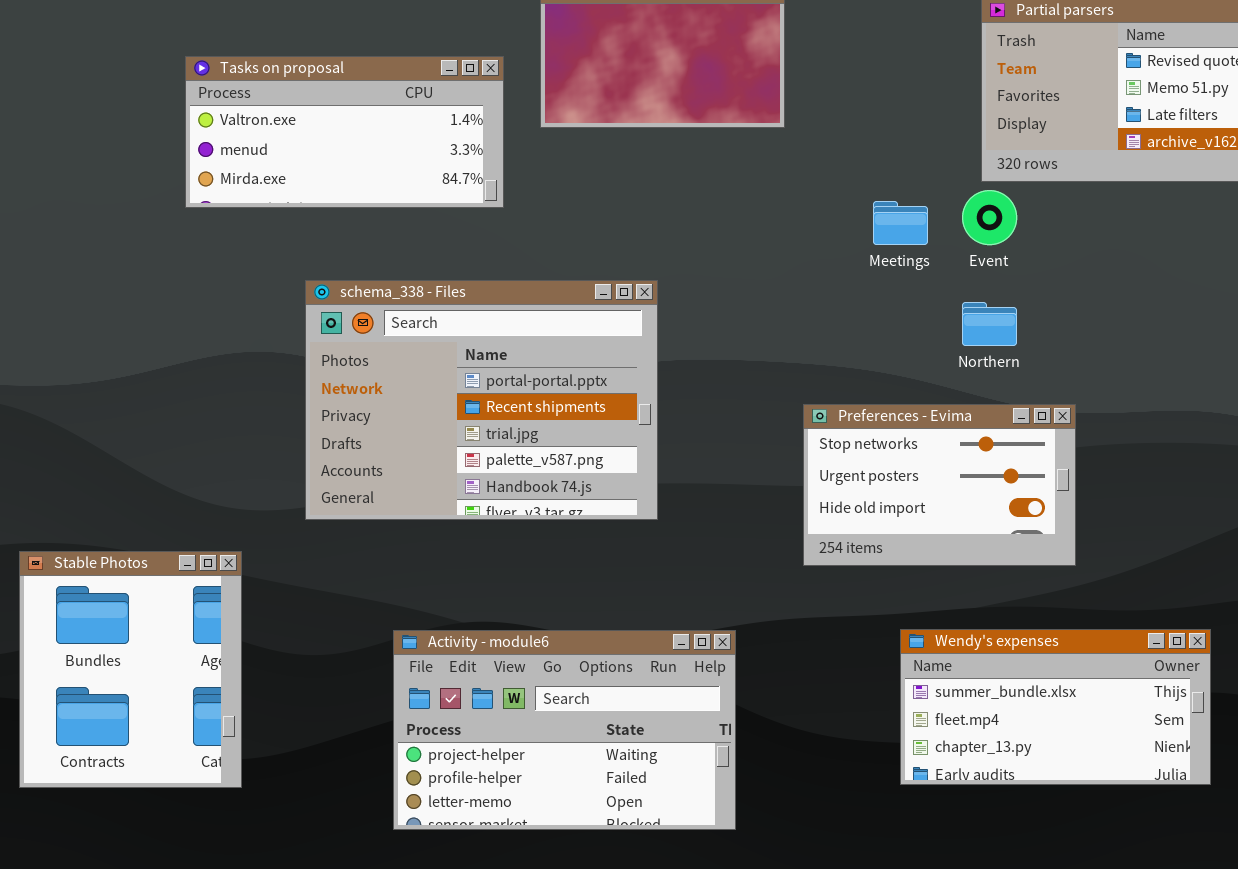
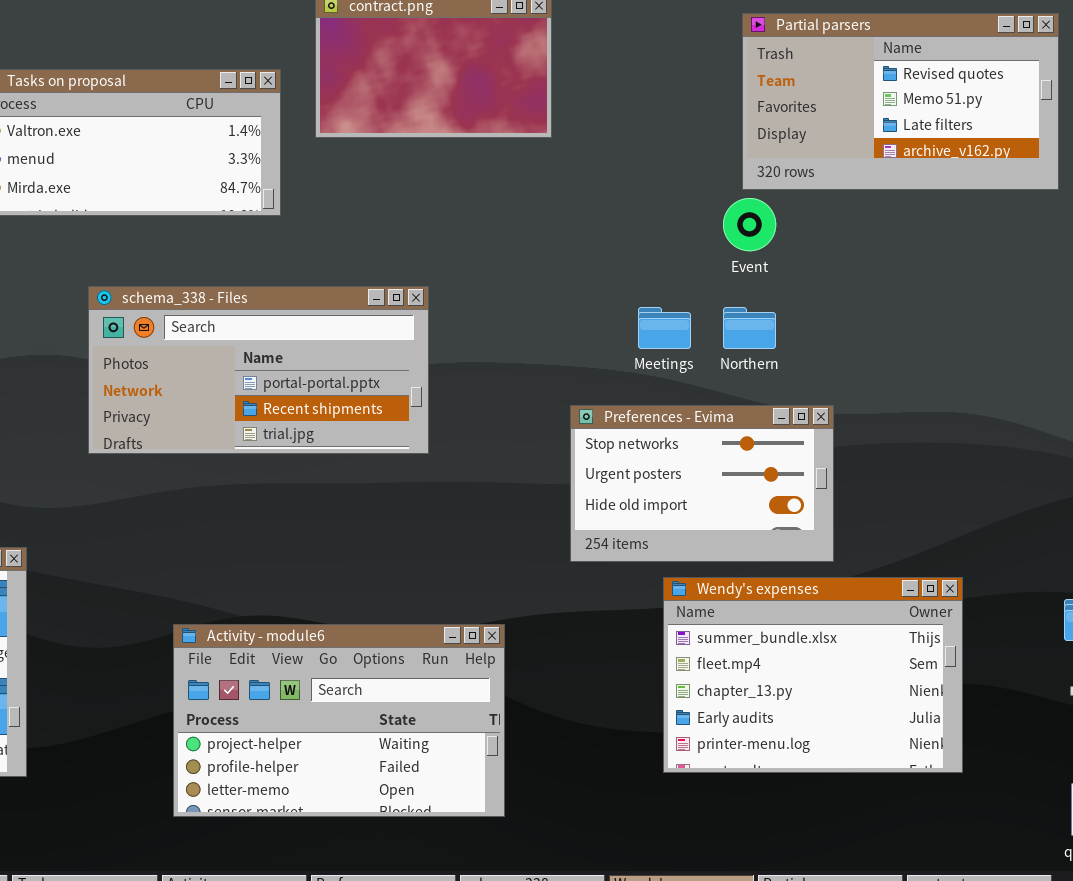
Meetings: [873,201,928,245] -> [638,307,691,349], moved
schema_338 - Files: [305,280,658,520] -> [88,286,429,454], resized
Wendy's expenses: [900,629,1211,785] -> [663,577,963,773], resized

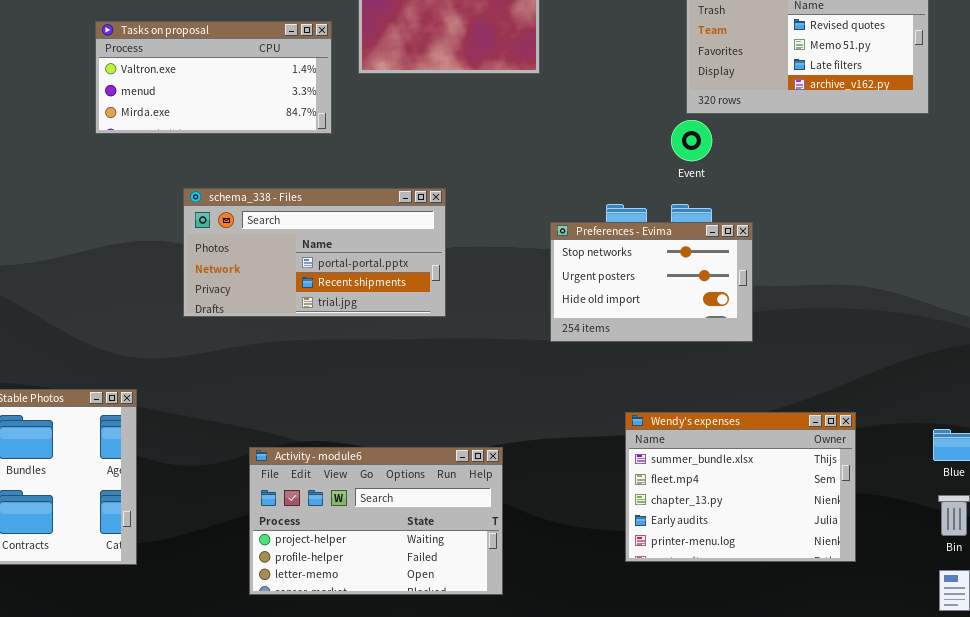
Preferences - Evima: [570,405,834,562] -> [550,222,753,342], moved

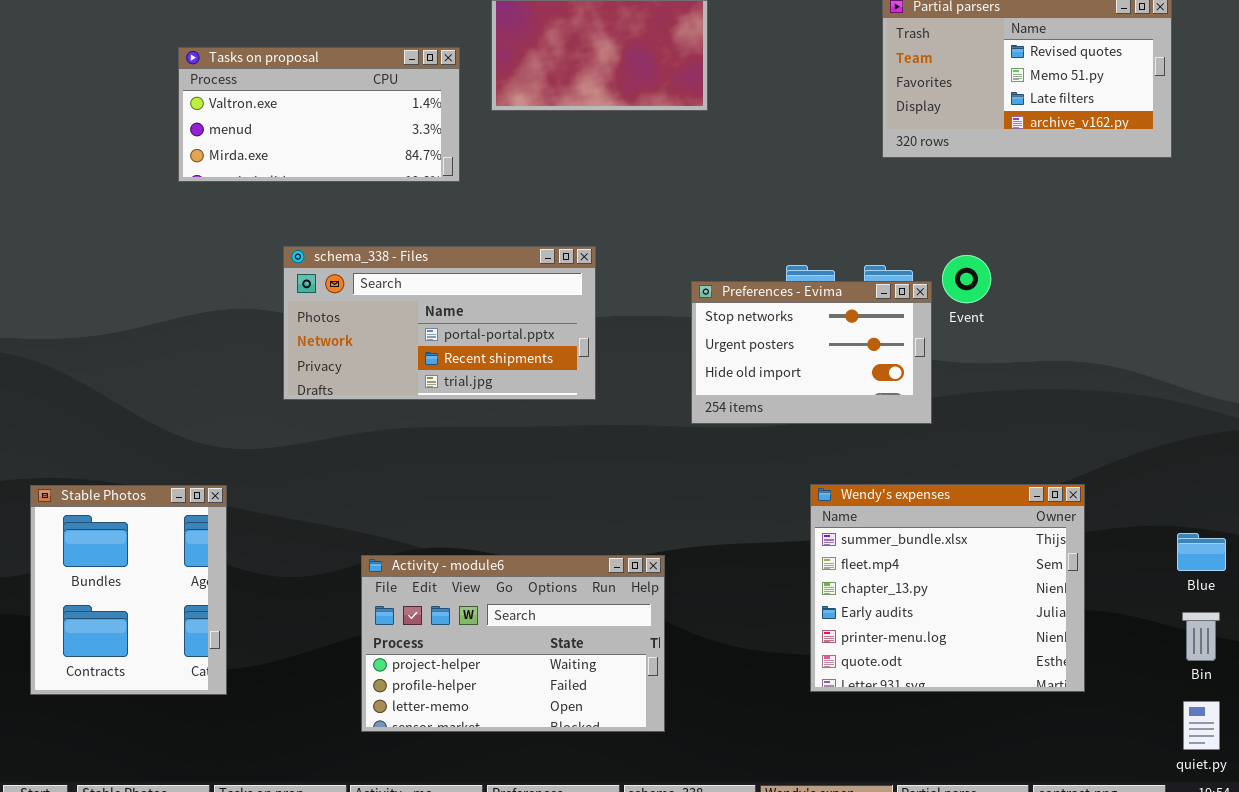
Event: [671,120,712,161] -> [942,255,991,303], moved
Preferences - Evima: [550,222,753,342] -> [691,281,932,424], moved
Wendy's expenses: [625,412,856,562] -> [810,484,1085,692], resized

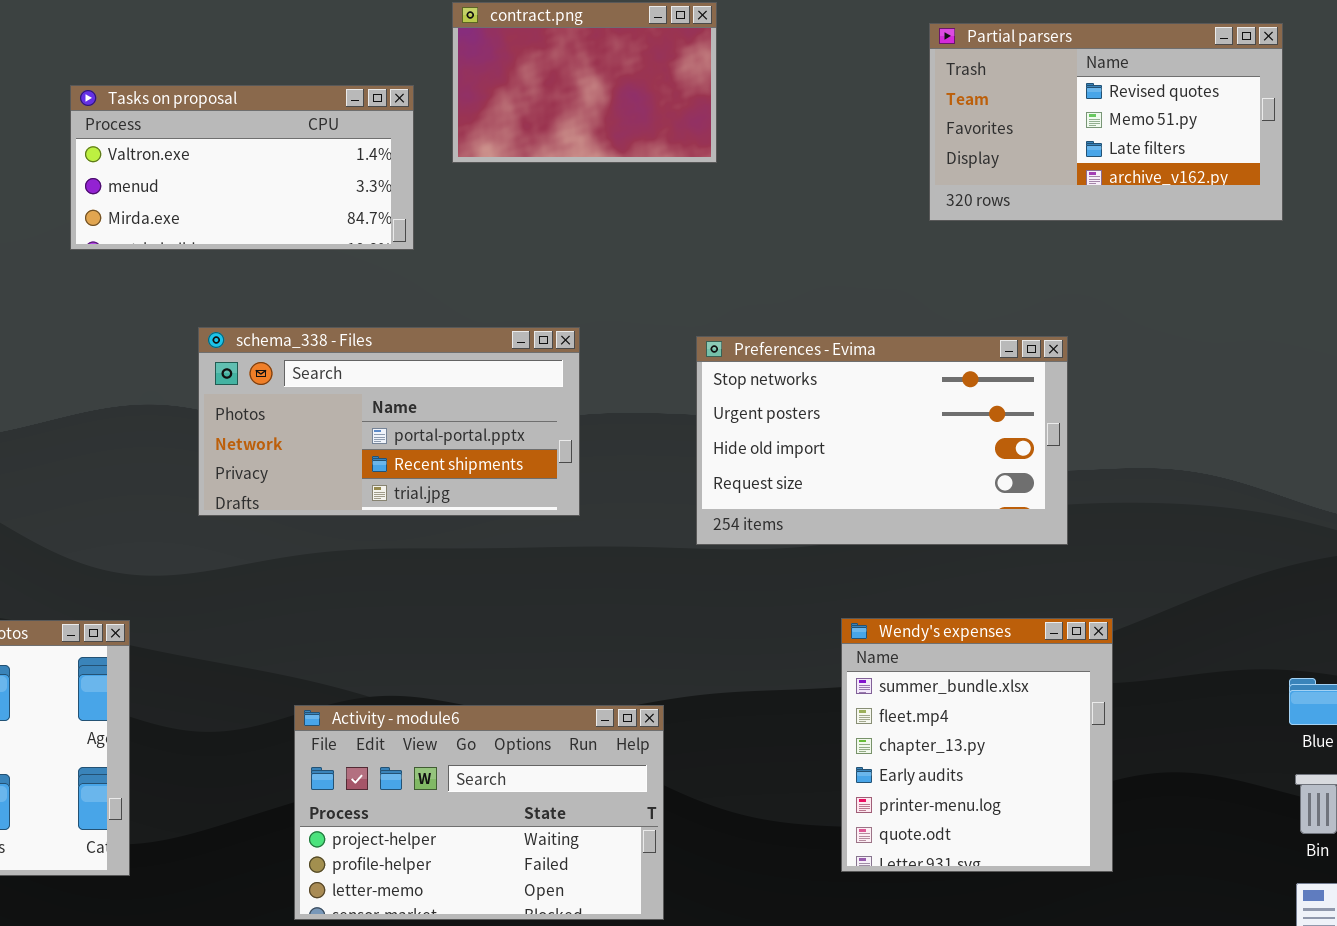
Preferences - Evima: [691,281,932,424] -> [696,336,1068,545], resized
Wendy's expenses: [810,484,1085,692] -> [841,618,1113,872], resized

